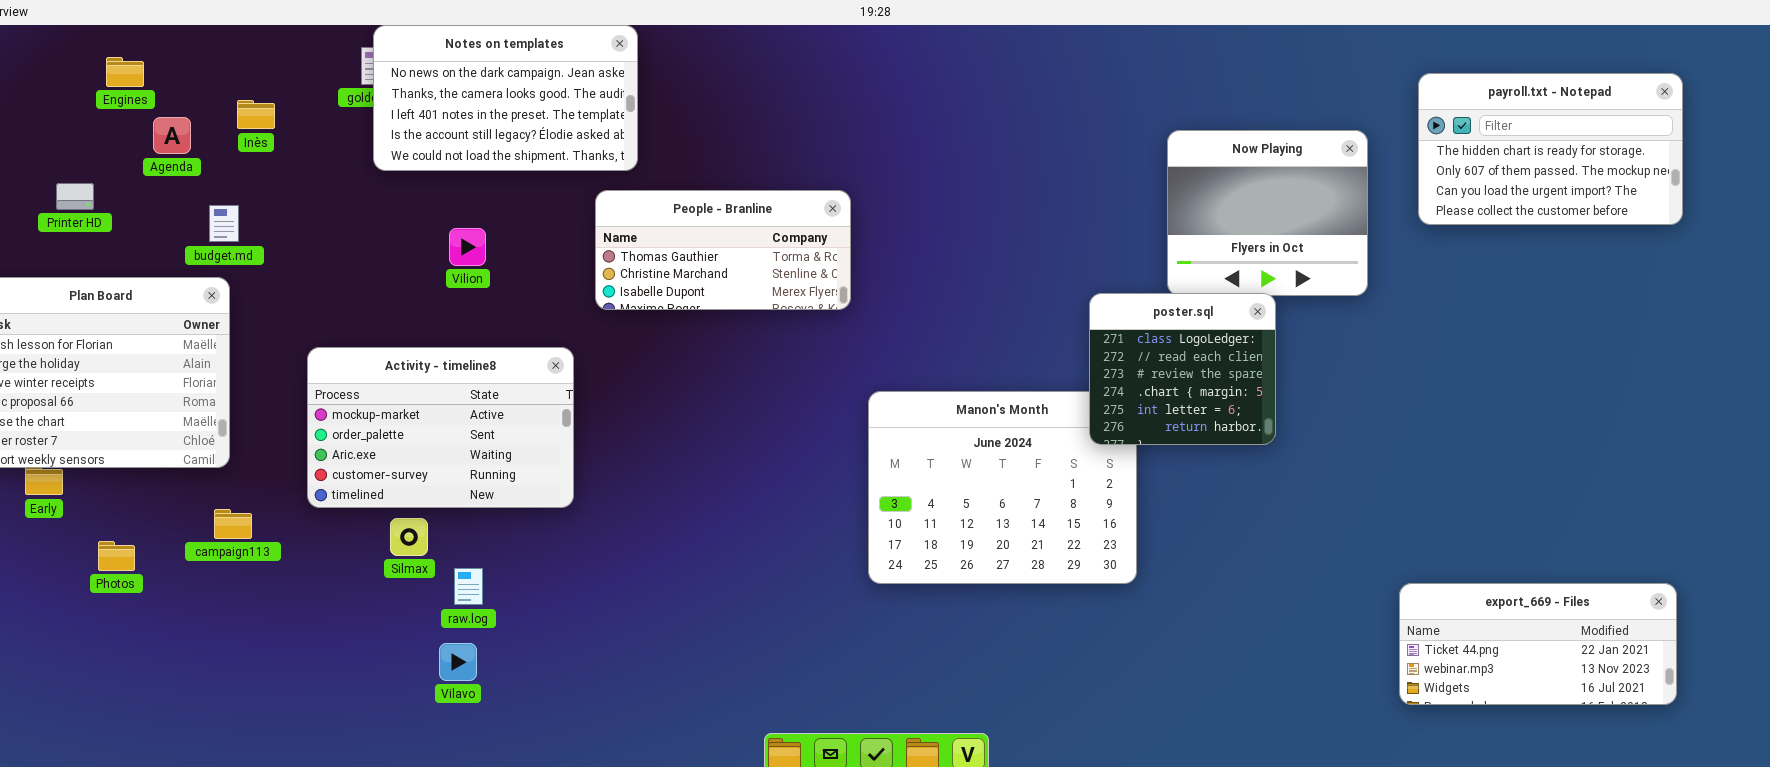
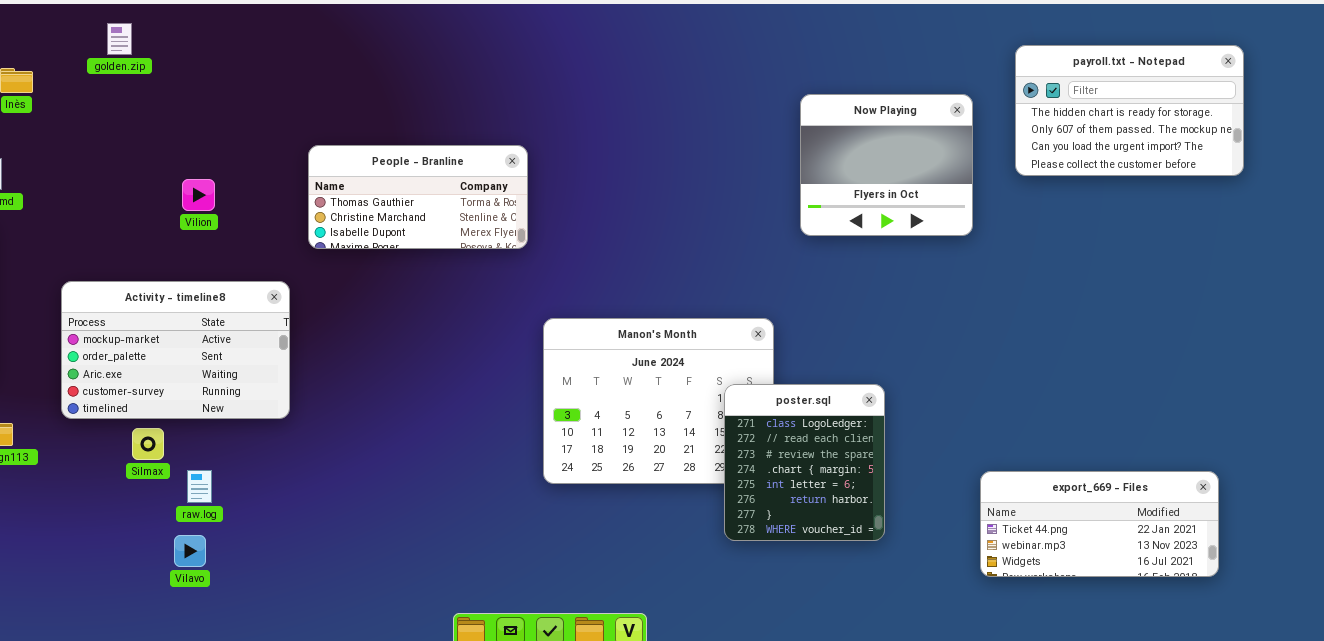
Notes on templates: [373,25,638,171] -> none, closed
poster.sql: [1089,293,1276,445] -> [724,384,885,541], moved, resized
export_669 - Files: [1399,583,1677,705] -> [980,471,1219,577], moved

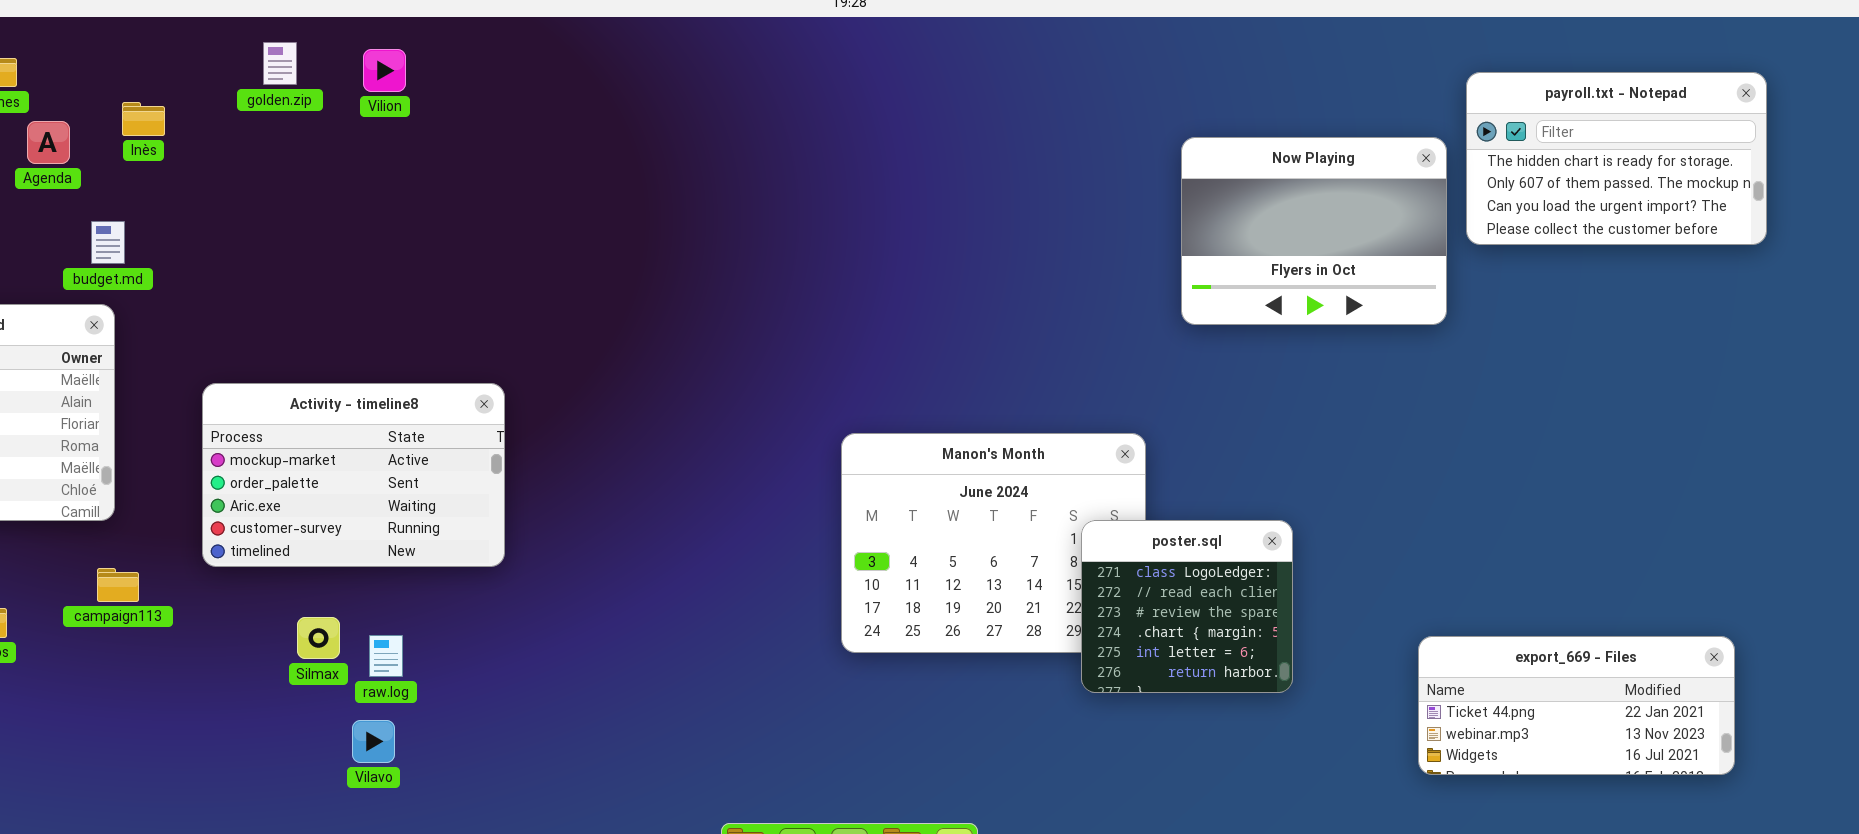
Now Playing: [800,94,973,236] -> [1181,137,1447,325], resized
People - Branline: [308,145,528,249] -> none, closed
Vilion: [182,179,215,211] -> [363,49,406,92], moved
poster.sql: [724,384,885,541] -> [1081,520,1293,693], resized
Silmax: [132,428,164,460] -> [297,617,340,659], moved

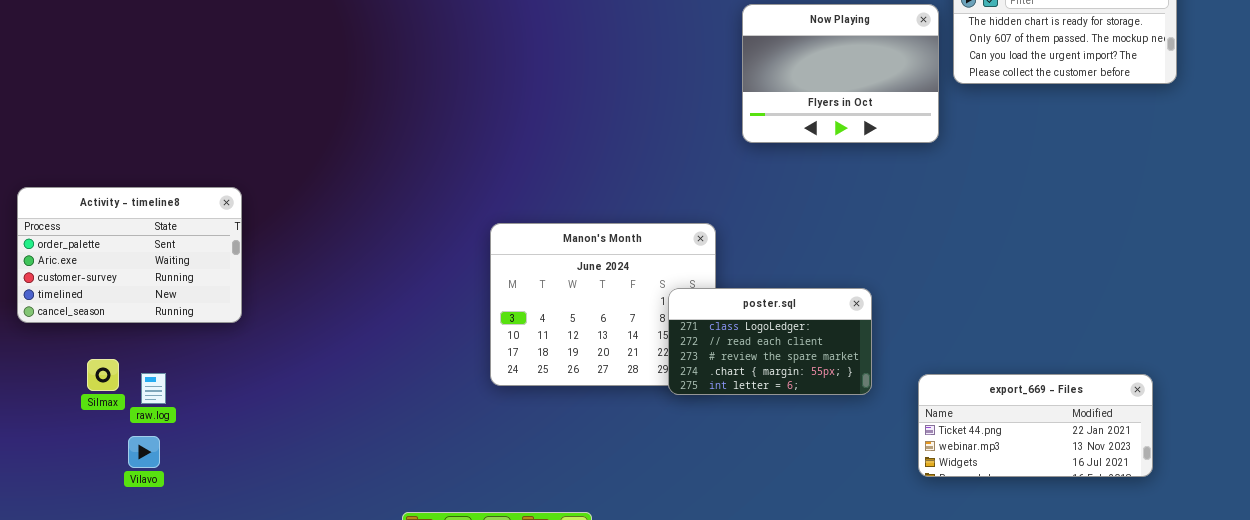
Activity - timeline8: [202,383,505,567] -> [17,187,242,323], scrolled down 1 row
poster.sql: [1081,520,1293,693] -> [668,288,872,395], resized

